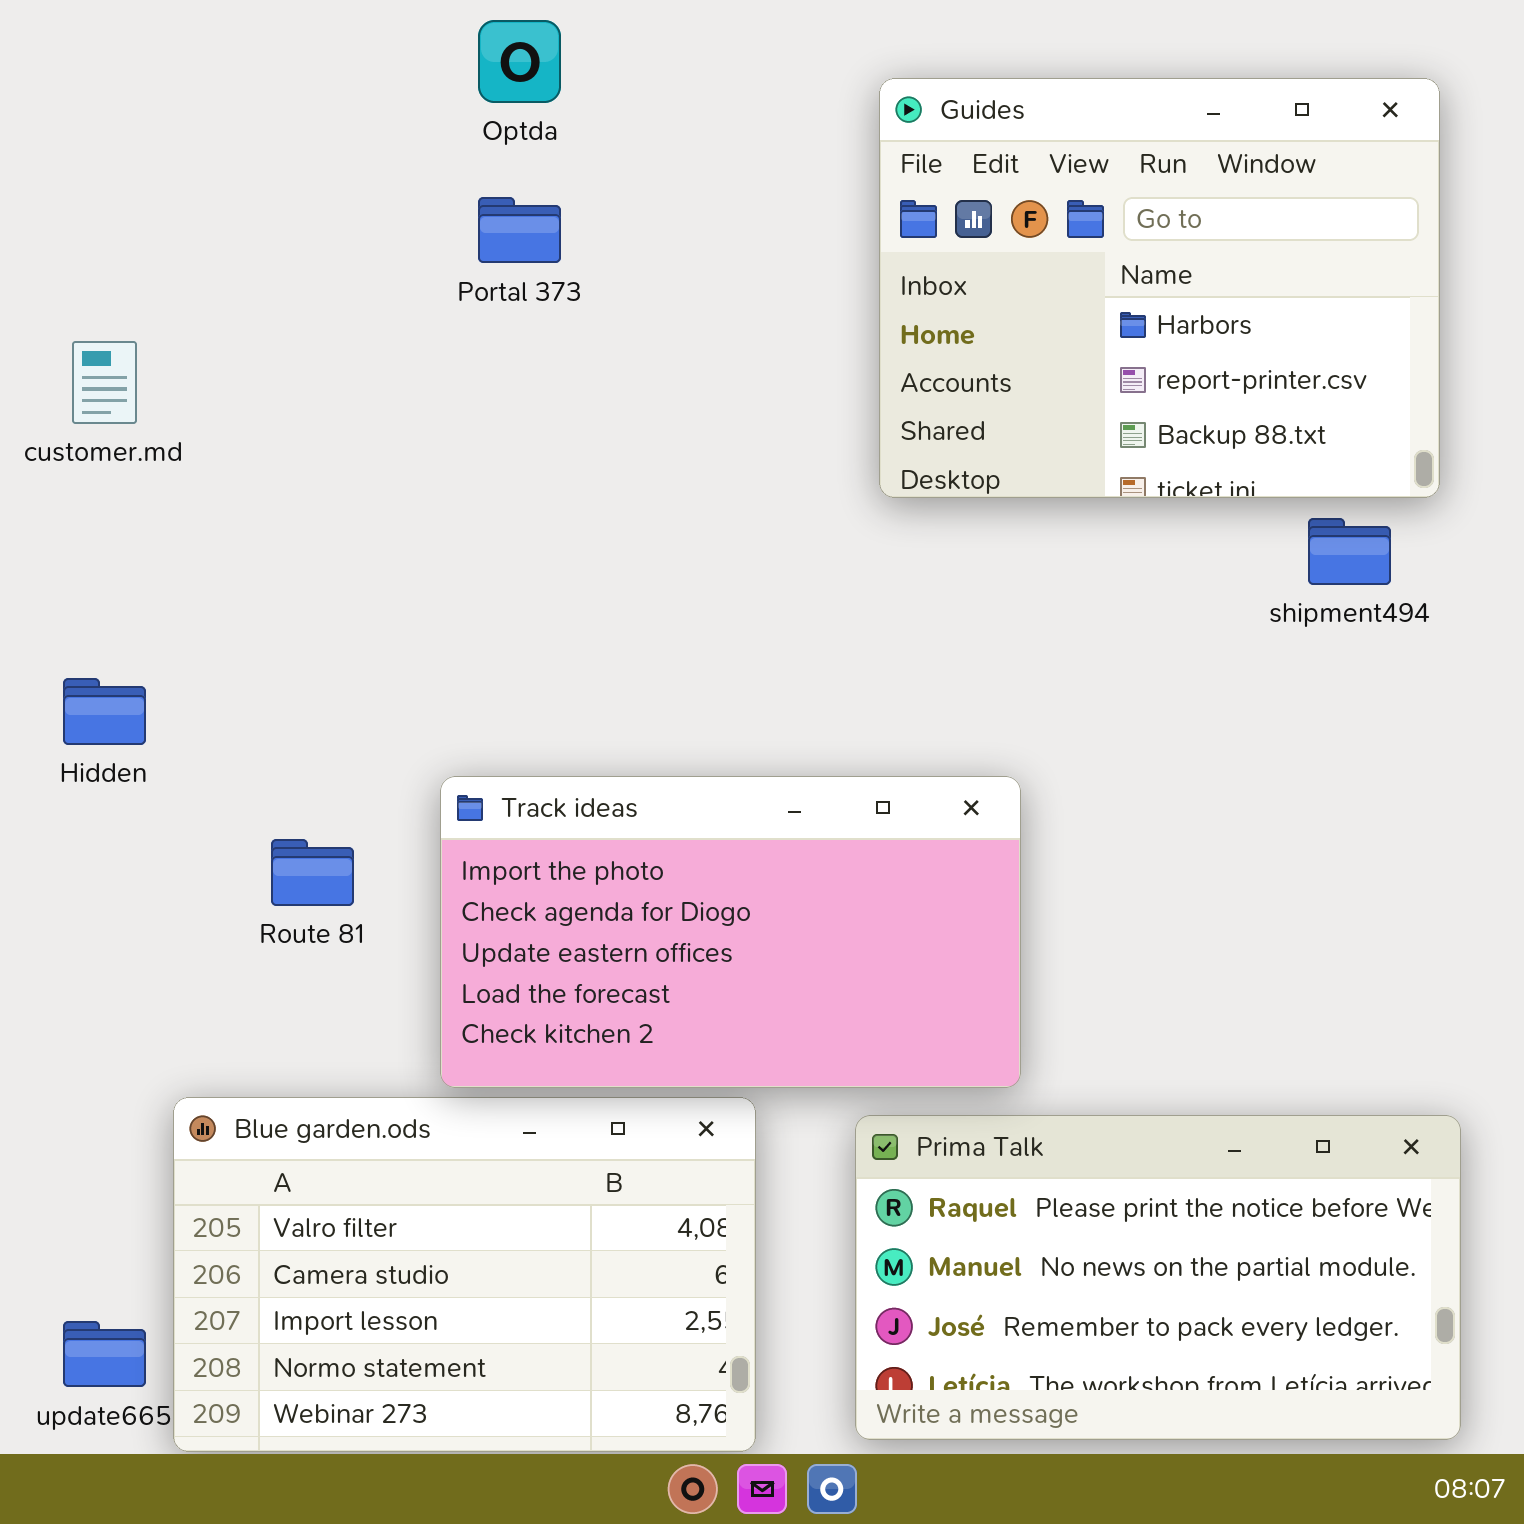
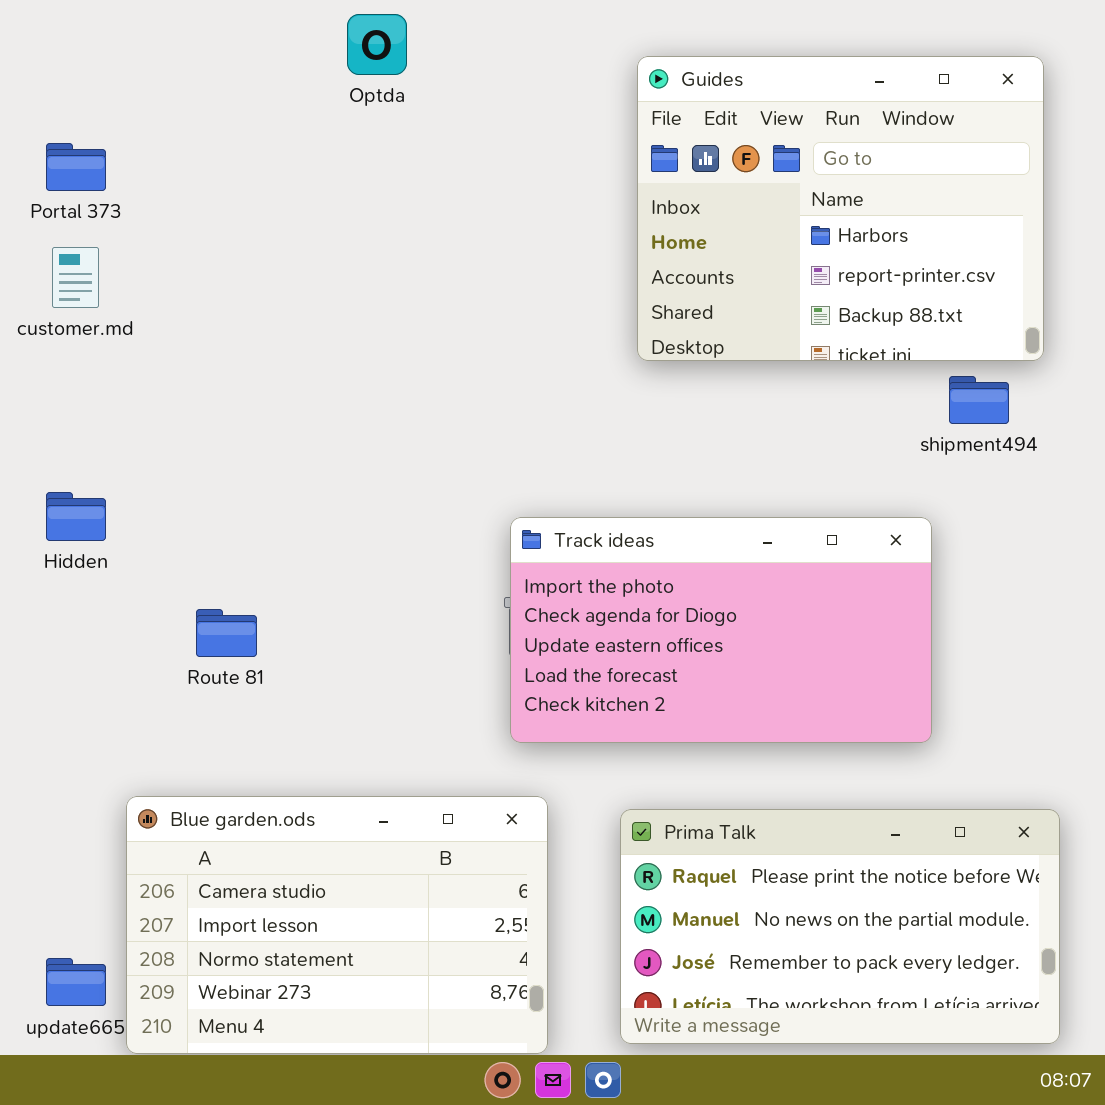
Portal 373: [478,197,561,263] -> [46,143,106,191], moved
Track ideas: [440,776,1021,1088] -> [510,517,932,743], moved
Blue garden.ods: [173,1097,756,1452] -> [126,796,548,1054], scrolled down 1 row

